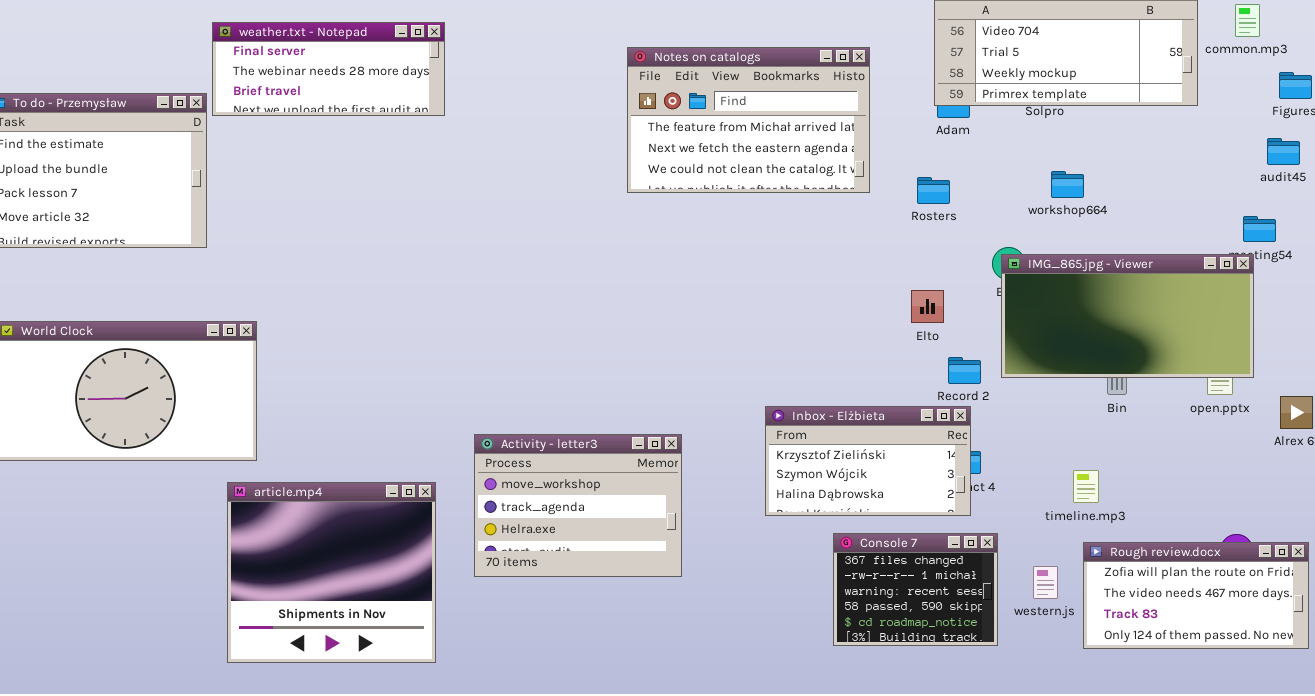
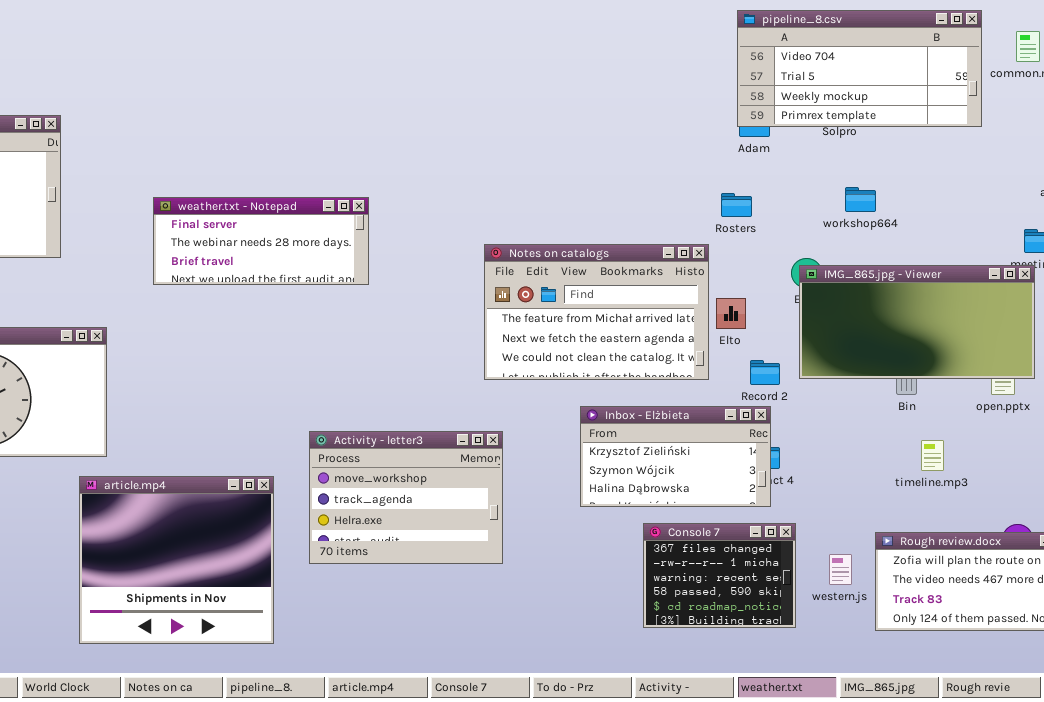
weather.txt - Notepad: [212,22,445,116] -> [153,197,369,285], moved
Notes on catalogs: [627,47,870,193] -> [484,244,709,380], moved
timeline.mp3: [1073,470,1099,503] -> [921,440,944,471], moved

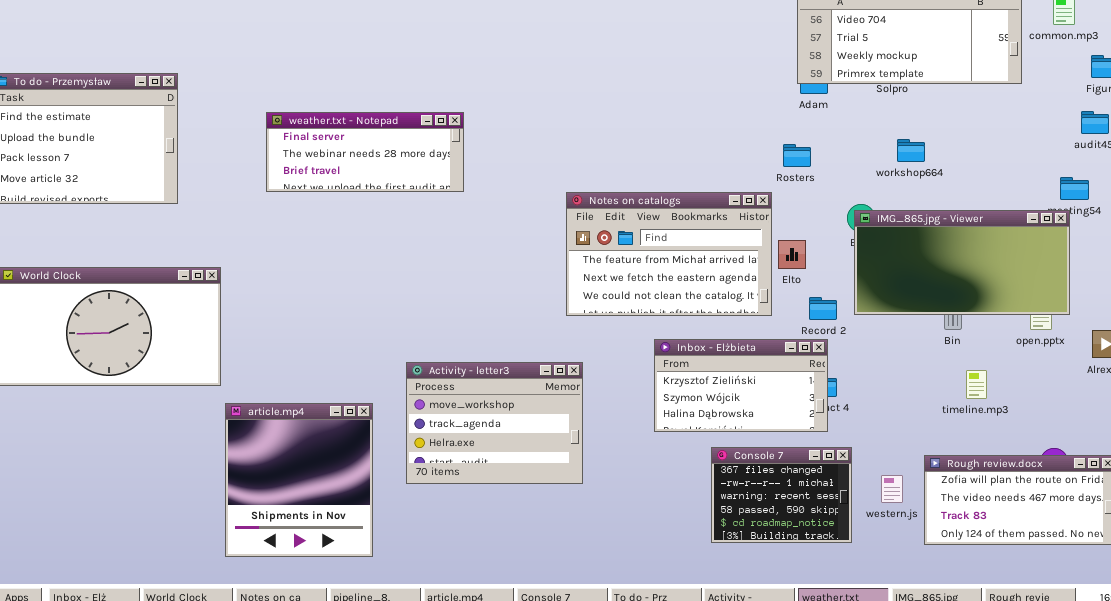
weather.txt - Notepad: [153,197,369,285] -> [266,112,464,192], moved
article.mp4: [79,476,274,644] -> [225,403,373,557], resized

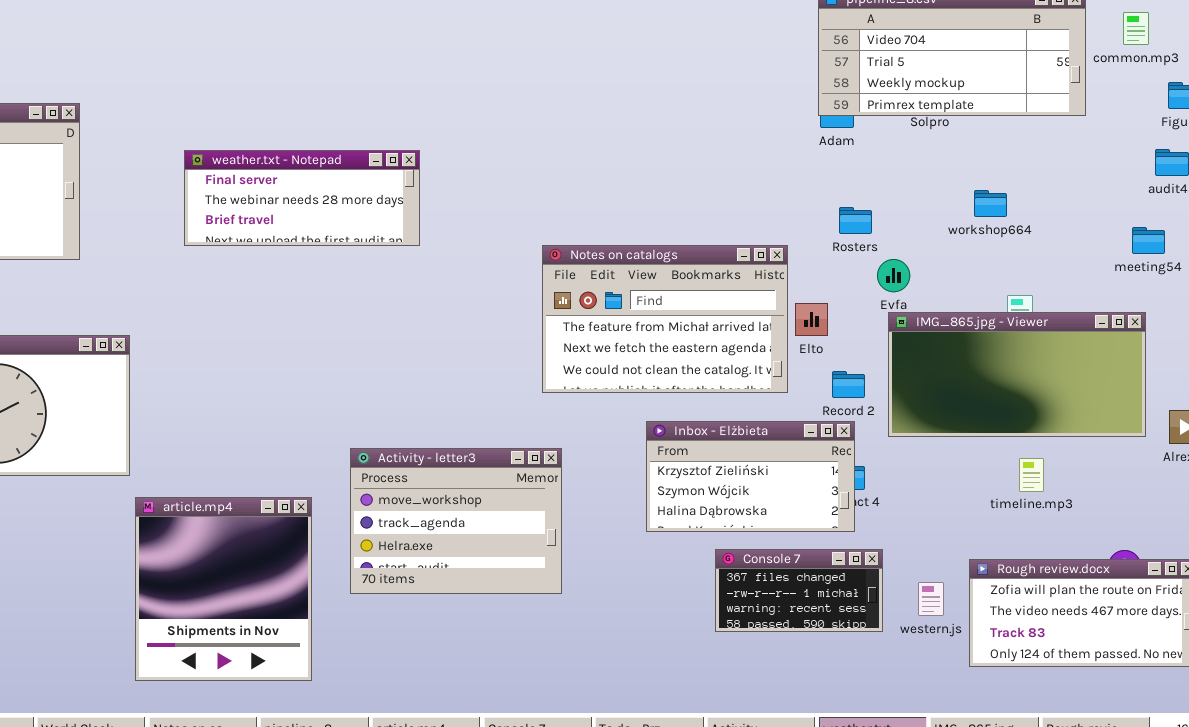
workshop664: [897,139,925,162] -> [974,190,1007,217], moved
Rosters: [783,144,811,167] -> [839,207,872,234], moved
IMG_865.jpg - Viewer: [854,210,1070,315] -> [888,312,1146,437], moved
Console 7: [711,447,852,543] -> [715,549,883,632], resized

